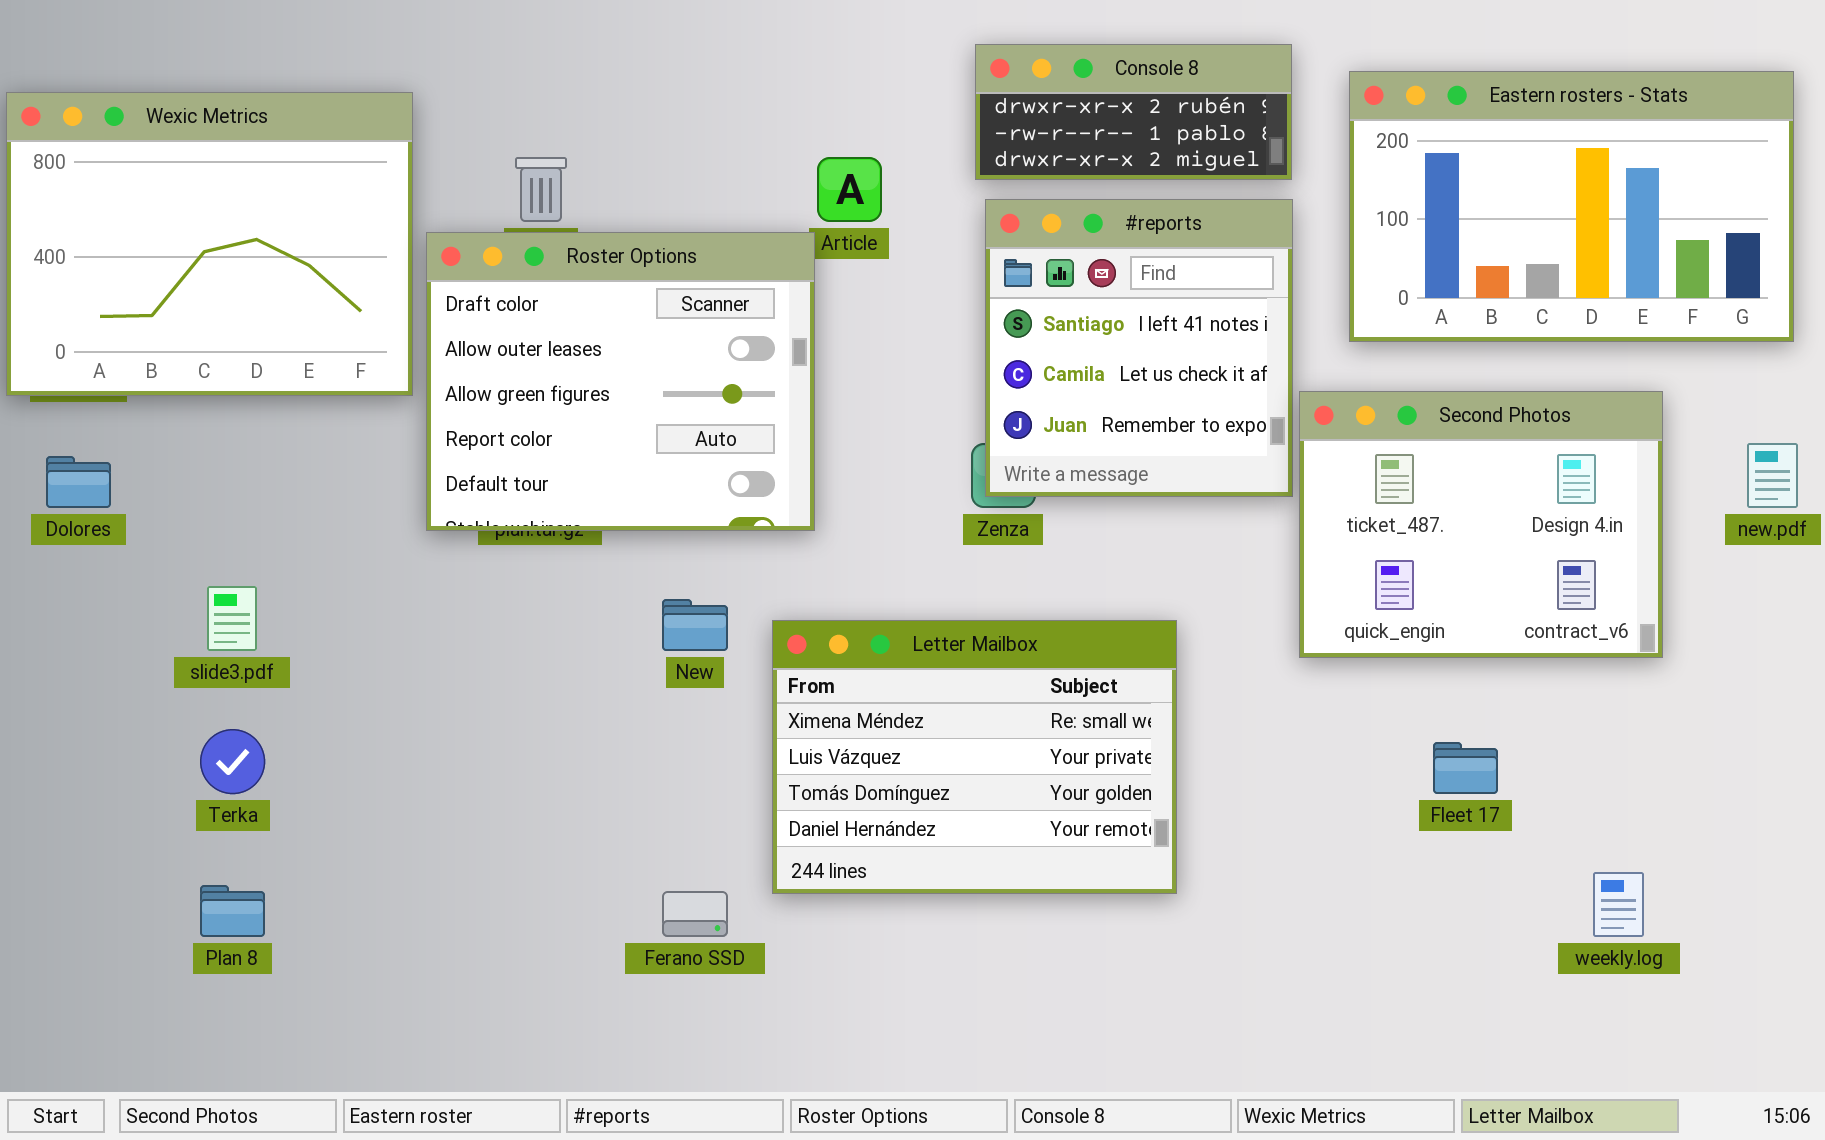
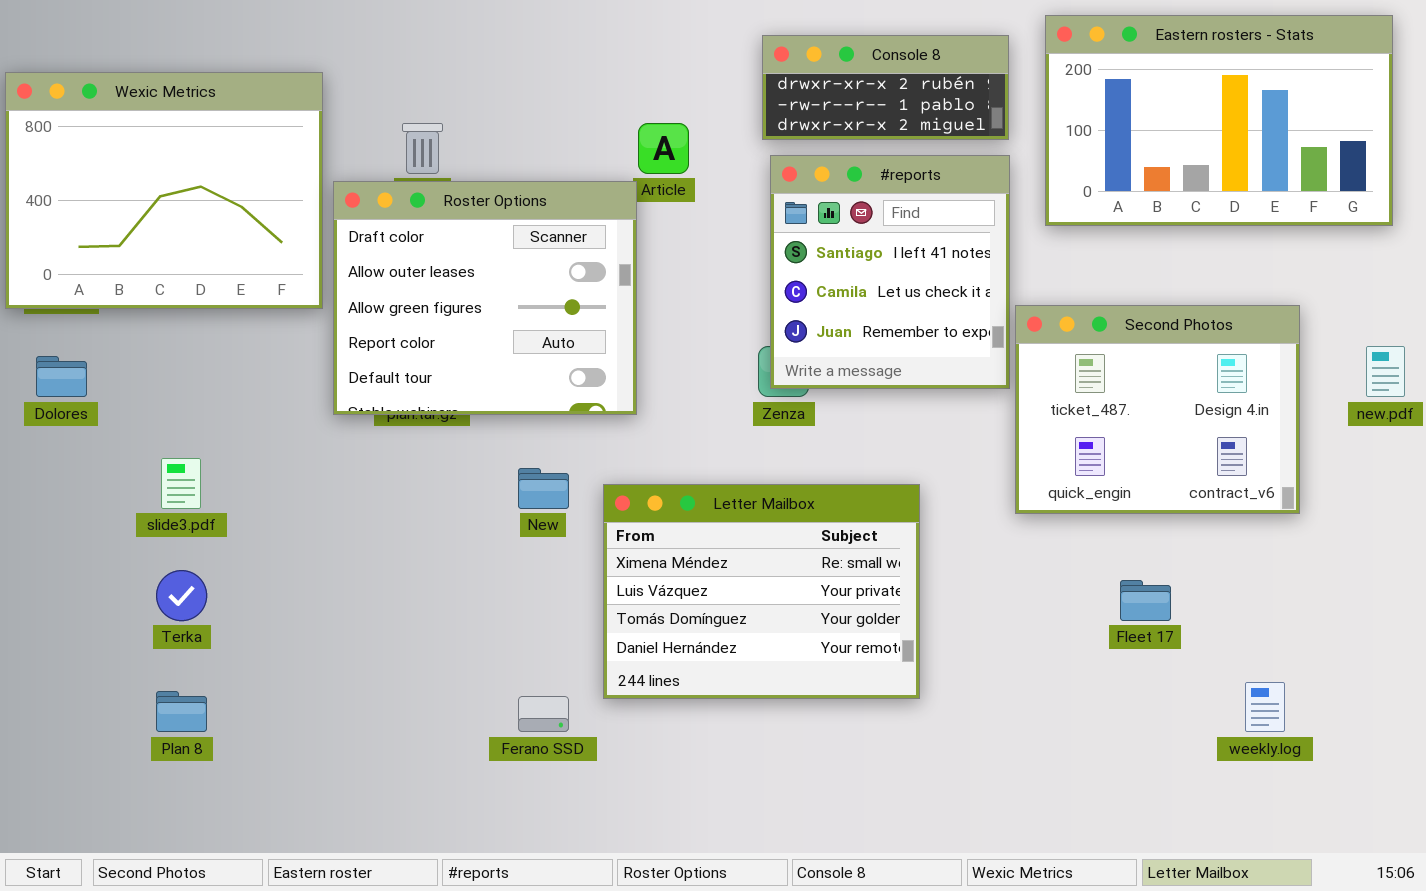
Eastern rosters - Stats: [1349,71,1794,342] -> [1045,15,1393,226], moved

